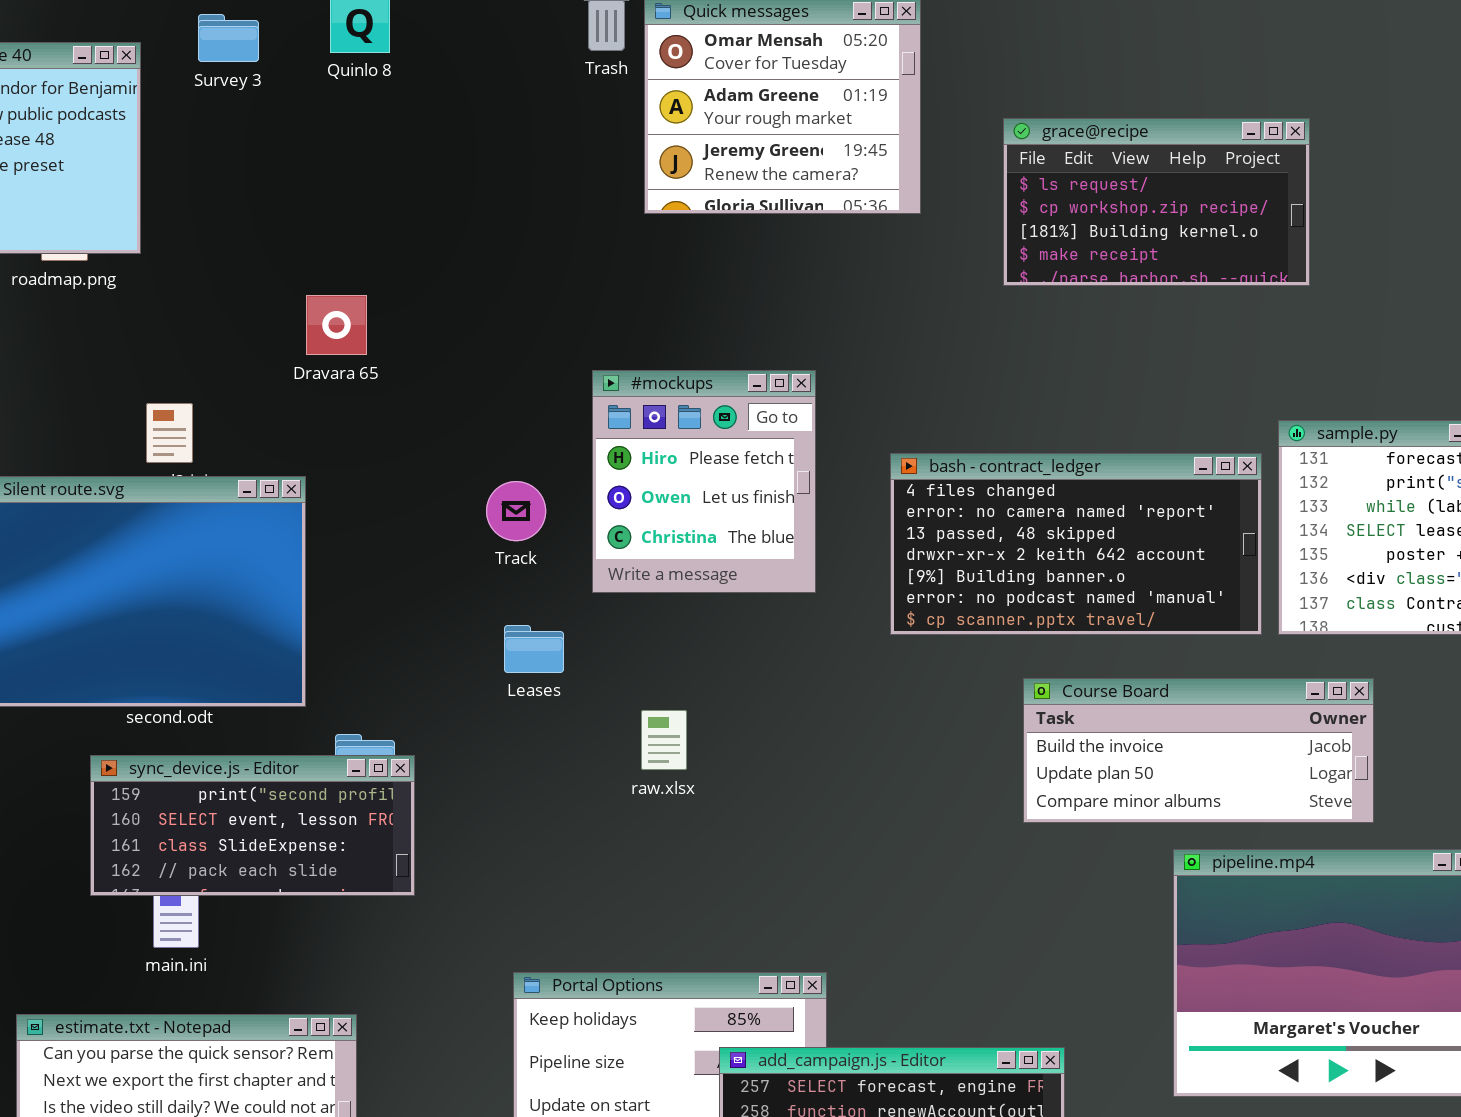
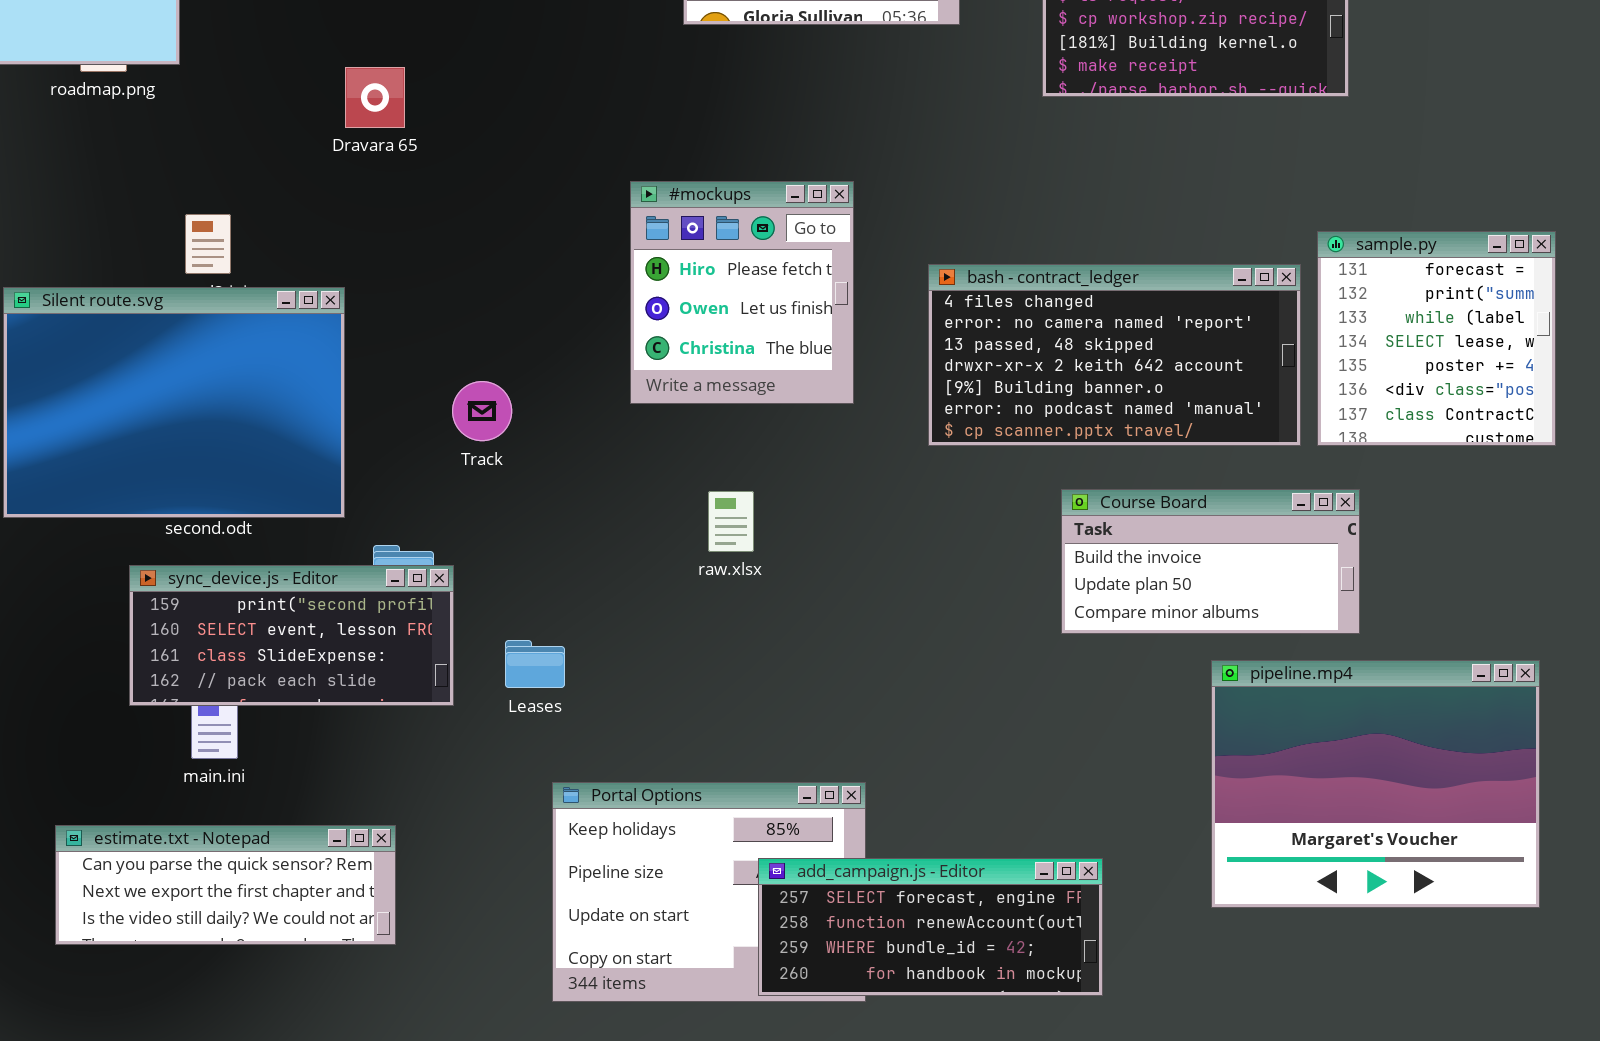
Dravara 65: [306,295,367,355] -> [345,67,405,128], moved
Track: [486,481,546,541] -> [452,381,512,441], moved
Leases: [504,625,564,673] -> [505,640,565,688], moved
Course Board: [1023,678,1374,823] -> [1061,489,1360,634], resized
raw.xlsx: [641,710,687,770] -> [708,491,754,552], moved

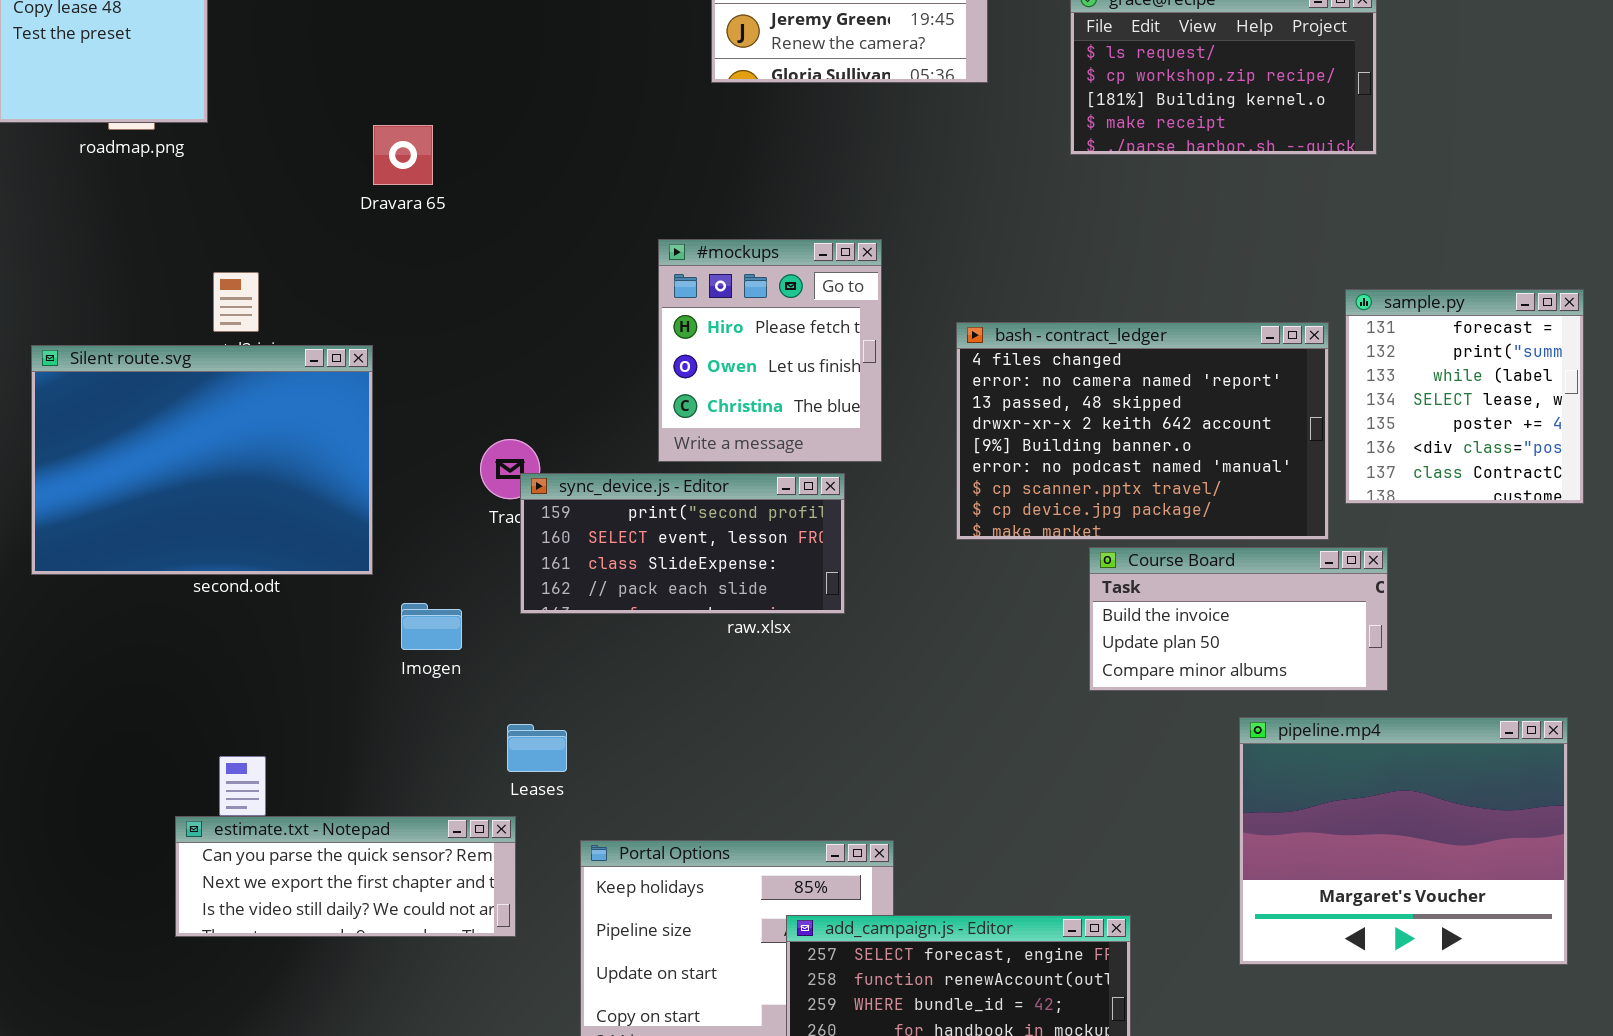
bash - contract_ledger: [928,264,1301,446] -> [956,322,1329,540], resized
sync_device.js - Editor: [129,565,454,706] -> [520,473,845,614], moved
Leases: [505,640,565,688] -> [507,724,567,772], moved
estimate.txt - Notepad: [55,825,396,945] -> [175,816,516,937], moved

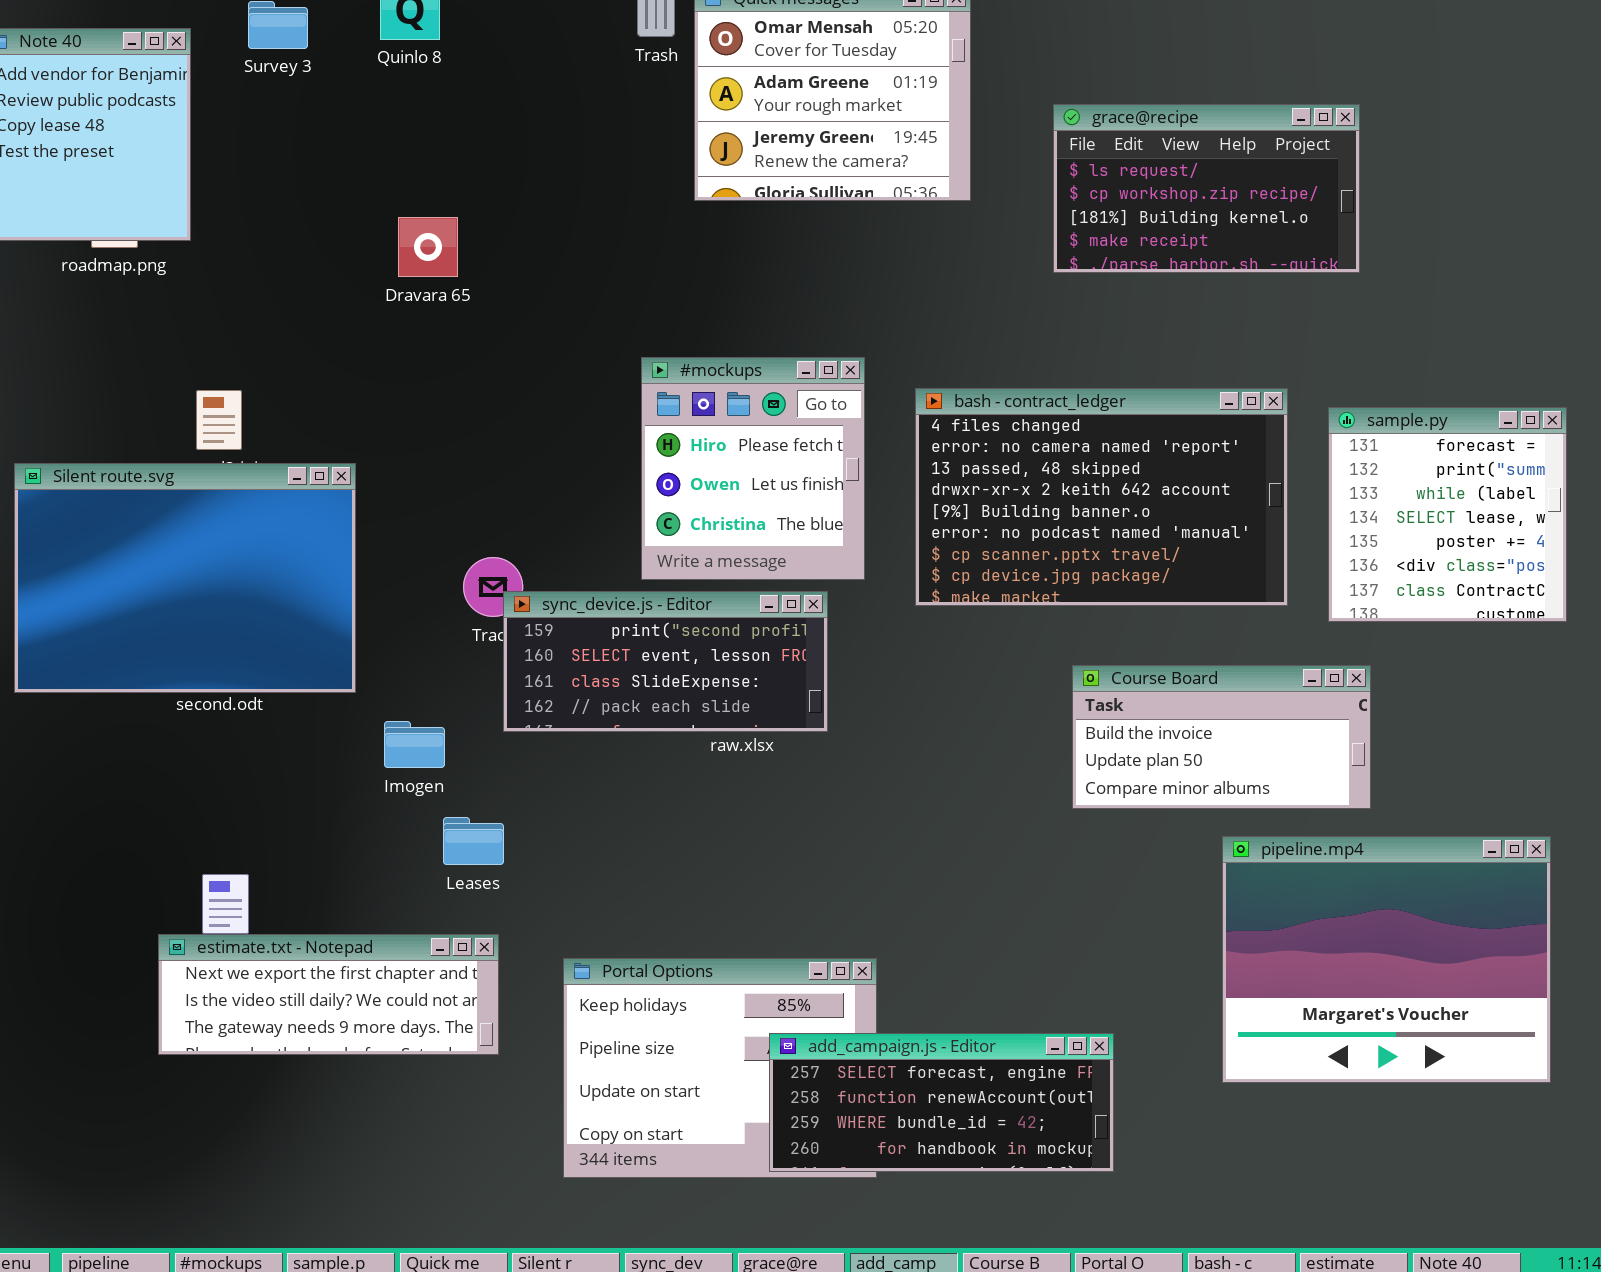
Dravara 65: [373,125,433,185] -> [398,217,458,277], moved
bash - contract_ledger: [956,322,1329,540] -> [915,388,1288,606], moved
Leases: [507,724,567,772] -> [443,817,504,865], moved
estimate.txt - Notepad: [175,816,516,937] -> [158,934,499,1055], scrolled down 1 row

